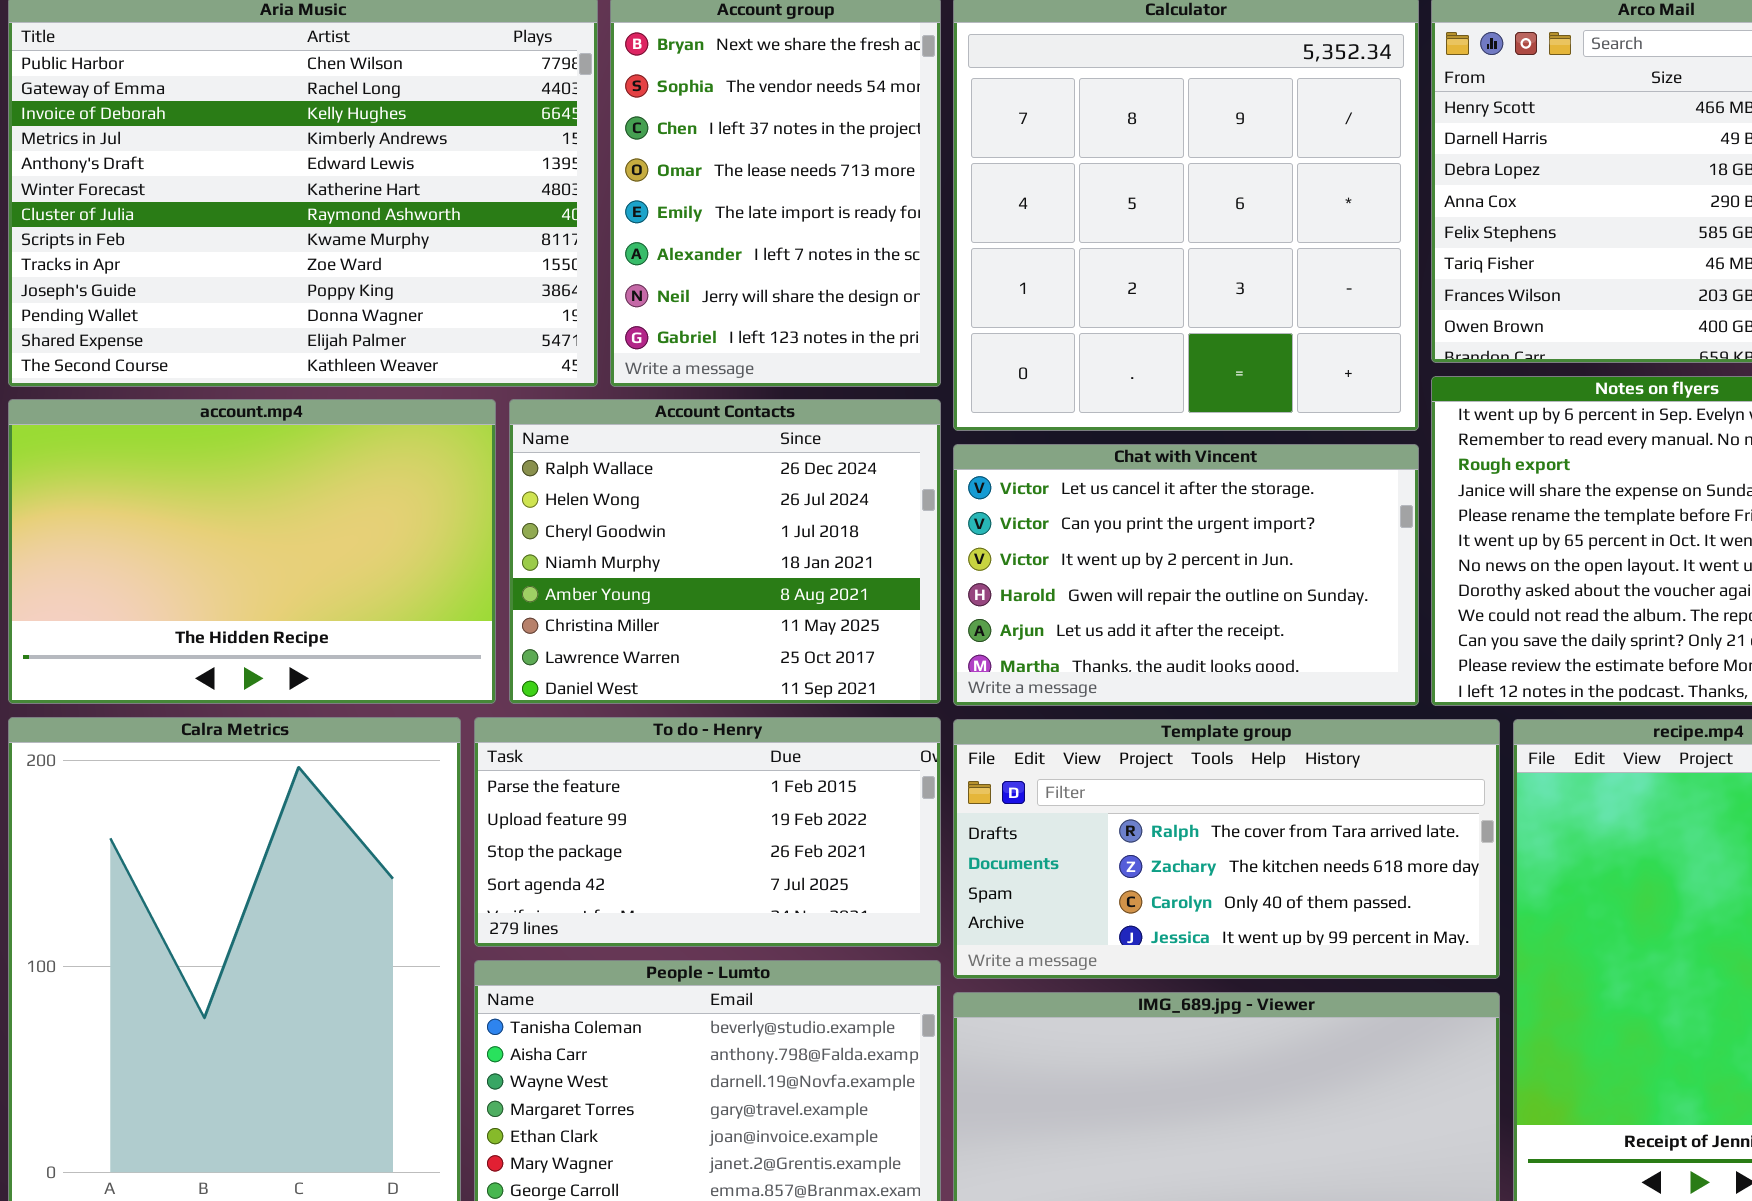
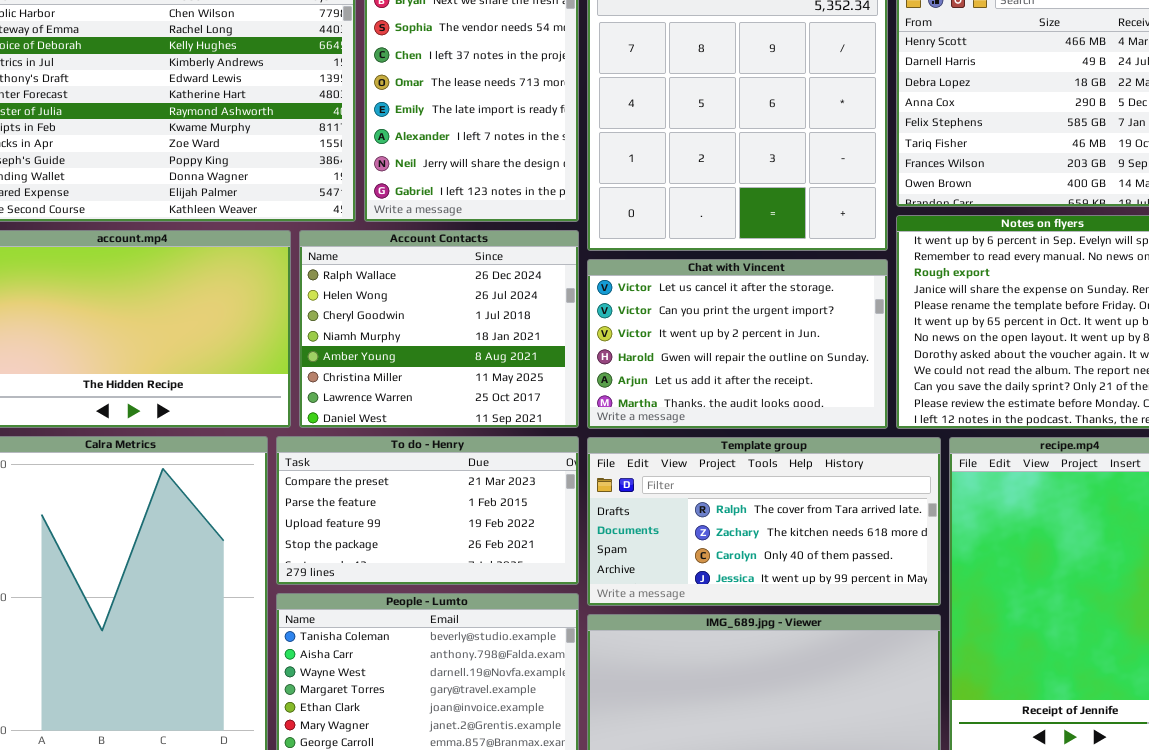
To do - Henry: [474,717,941,947] -> [276,436,579,585], scrolled up 1 row

